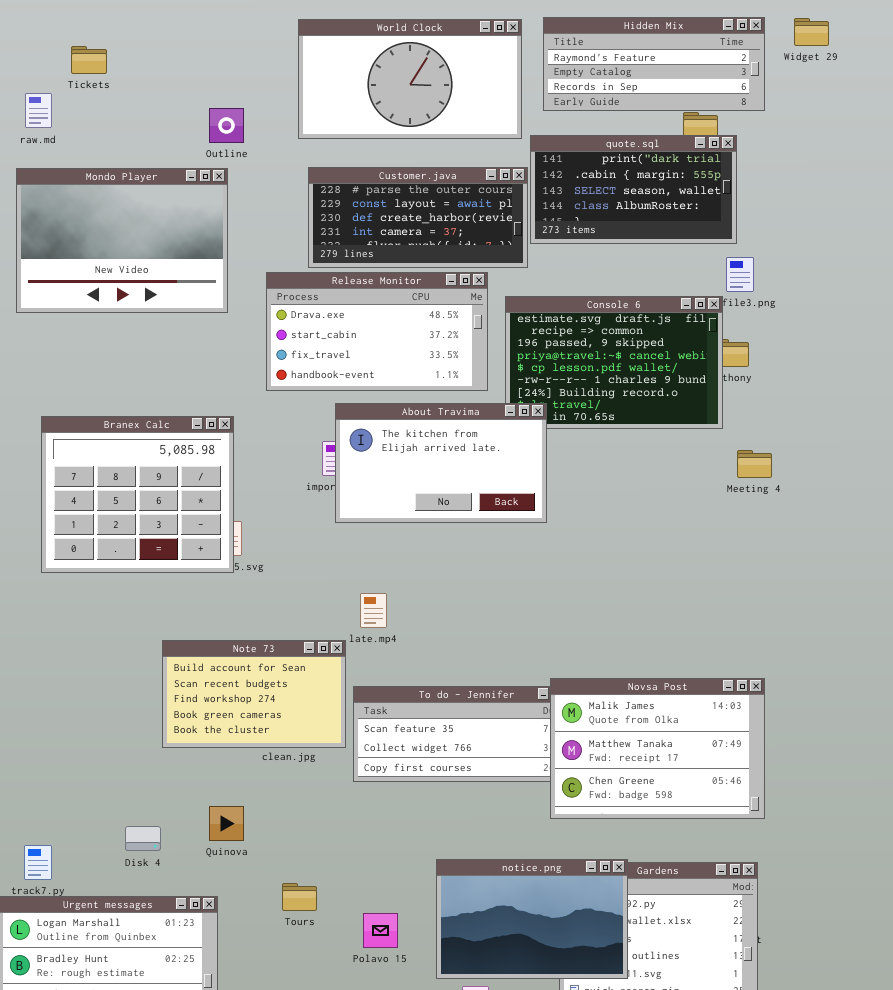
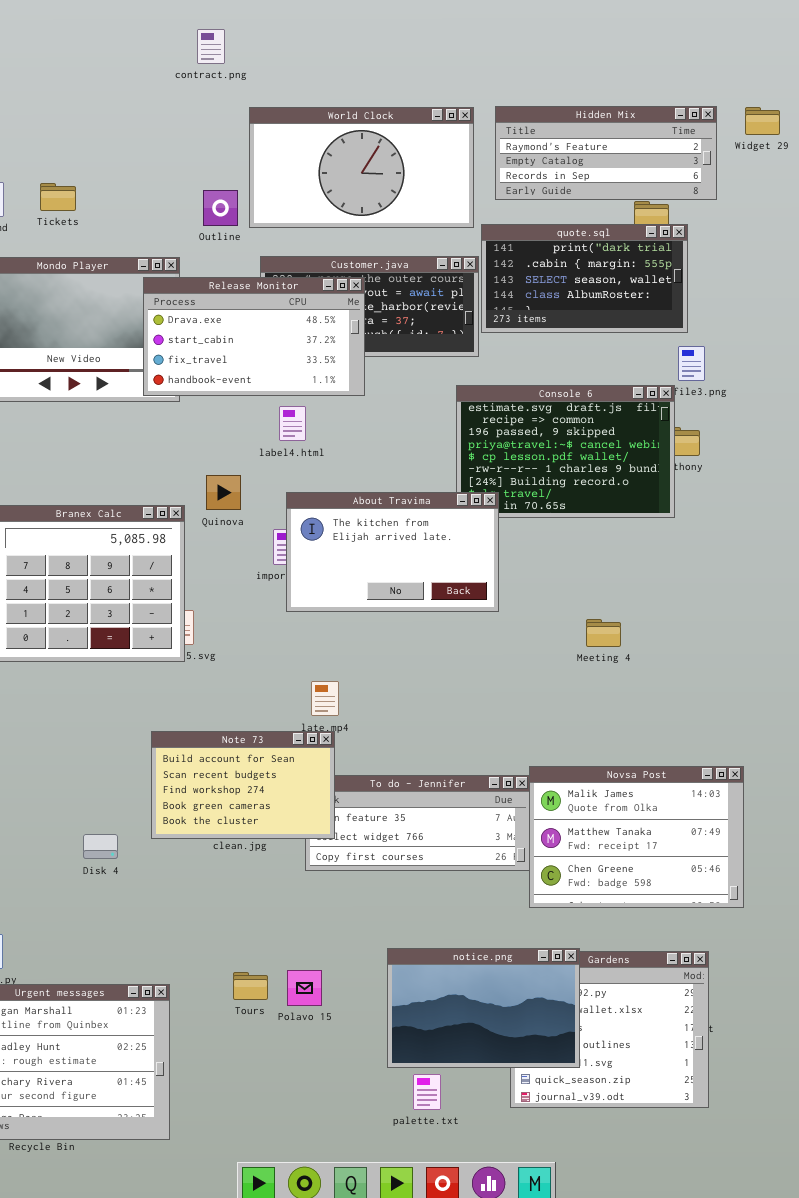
Tickets: [71,46,107,74] -> [40,183,76,211], moved
Outline: [209,108,244,143] -> [203,190,238,226], moved
Release Monitor: [266,272,488,391] -> [143,277,365,396], moved
Meeting 4: [737,450,772,478] -> [586,619,621,647], moved
Note 73: [162,640,346,748] -> [151,731,335,839], moved
Novsa Post: [550,678,765,819] -> [529,766,744,908], moved
Quinova: [209,806,244,841] -> [206,475,241,510], moved
Disk 4: [125,826,161,851] -> [83,834,118,859], moved
Polavo 15: [363,913,398,948] -> [287,970,322,1006], moved

